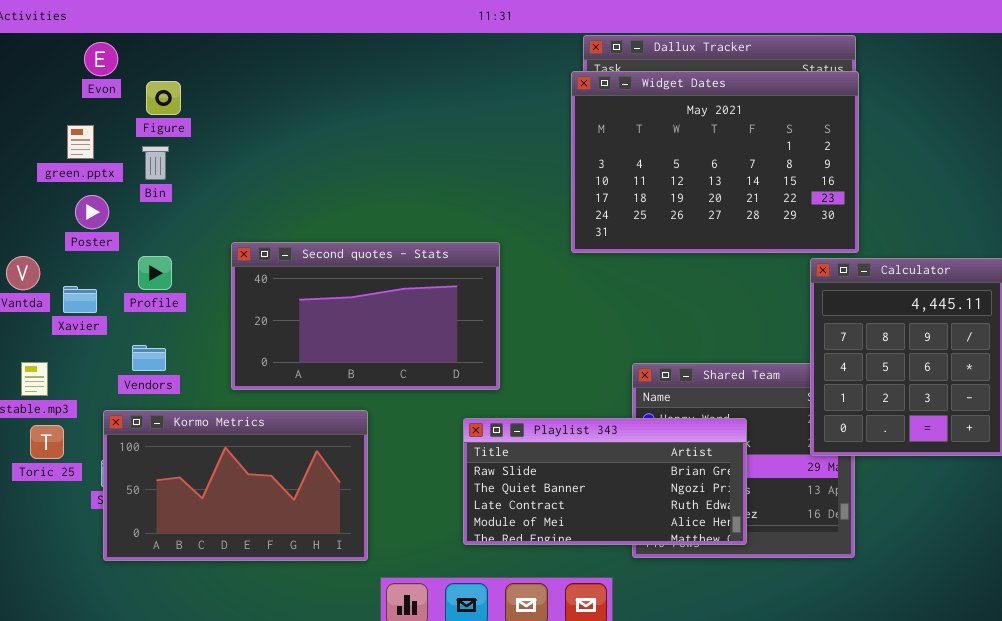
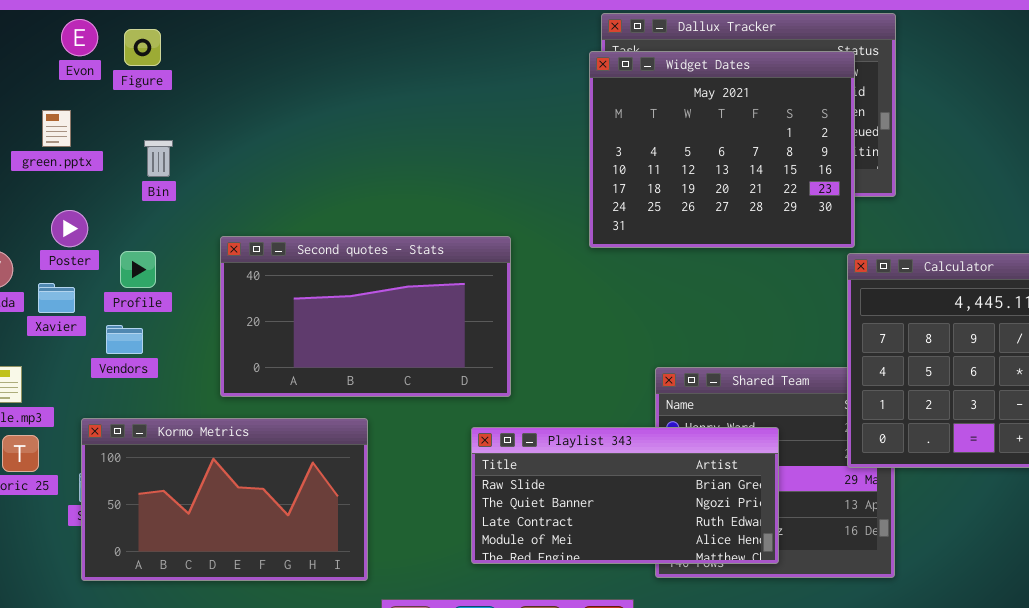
Widget Dates: [571,71,859,253] -> [589,51,855,248], resized
Figure: [146,81,181,115] -> [124,29,161,66], moved
Bin: [142,146,169,180] -> [144,140,173,177], moved
Poster: [75,195,109,229] -> [51,210,88,247], moved
Vendors: [132,345,166,371] -> [106,325,143,354], moved

